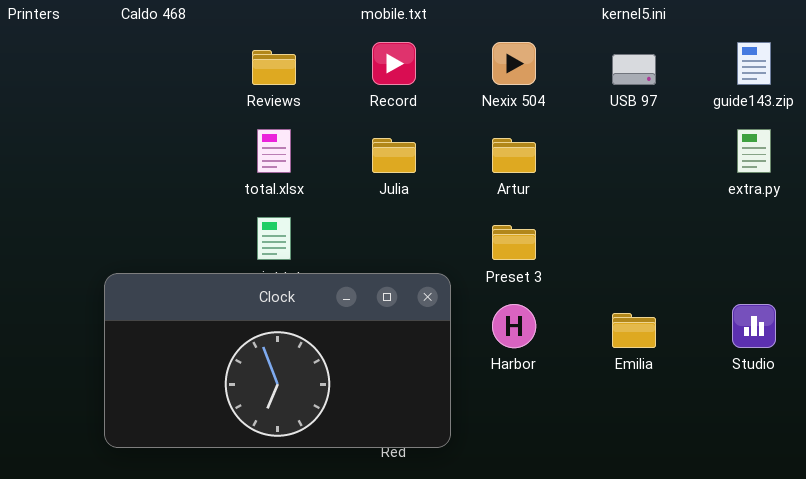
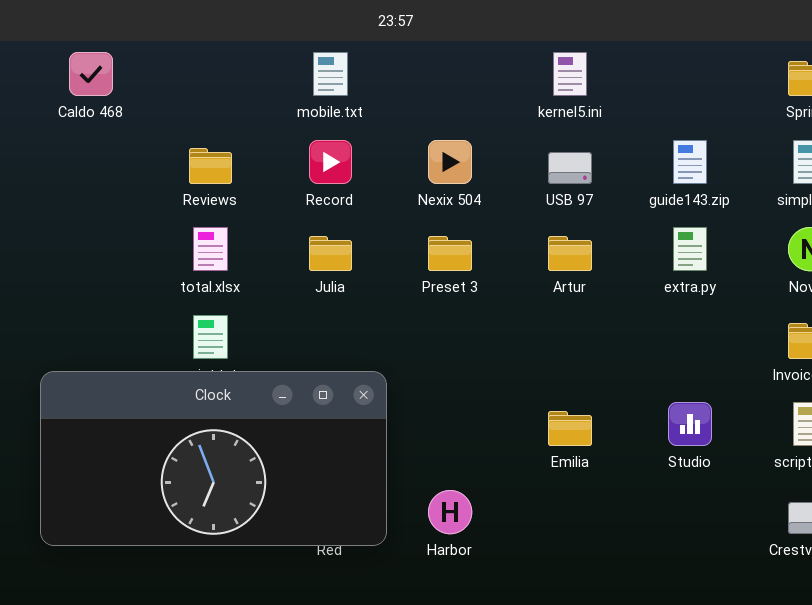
Artur: [492,138,536,173] -> [548,236,592,271], moved
Preset 3: [492,225,536,260] -> [428,236,472,271], moved
Harbor: [492,304,536,348] -> [428,490,472,534], moved

